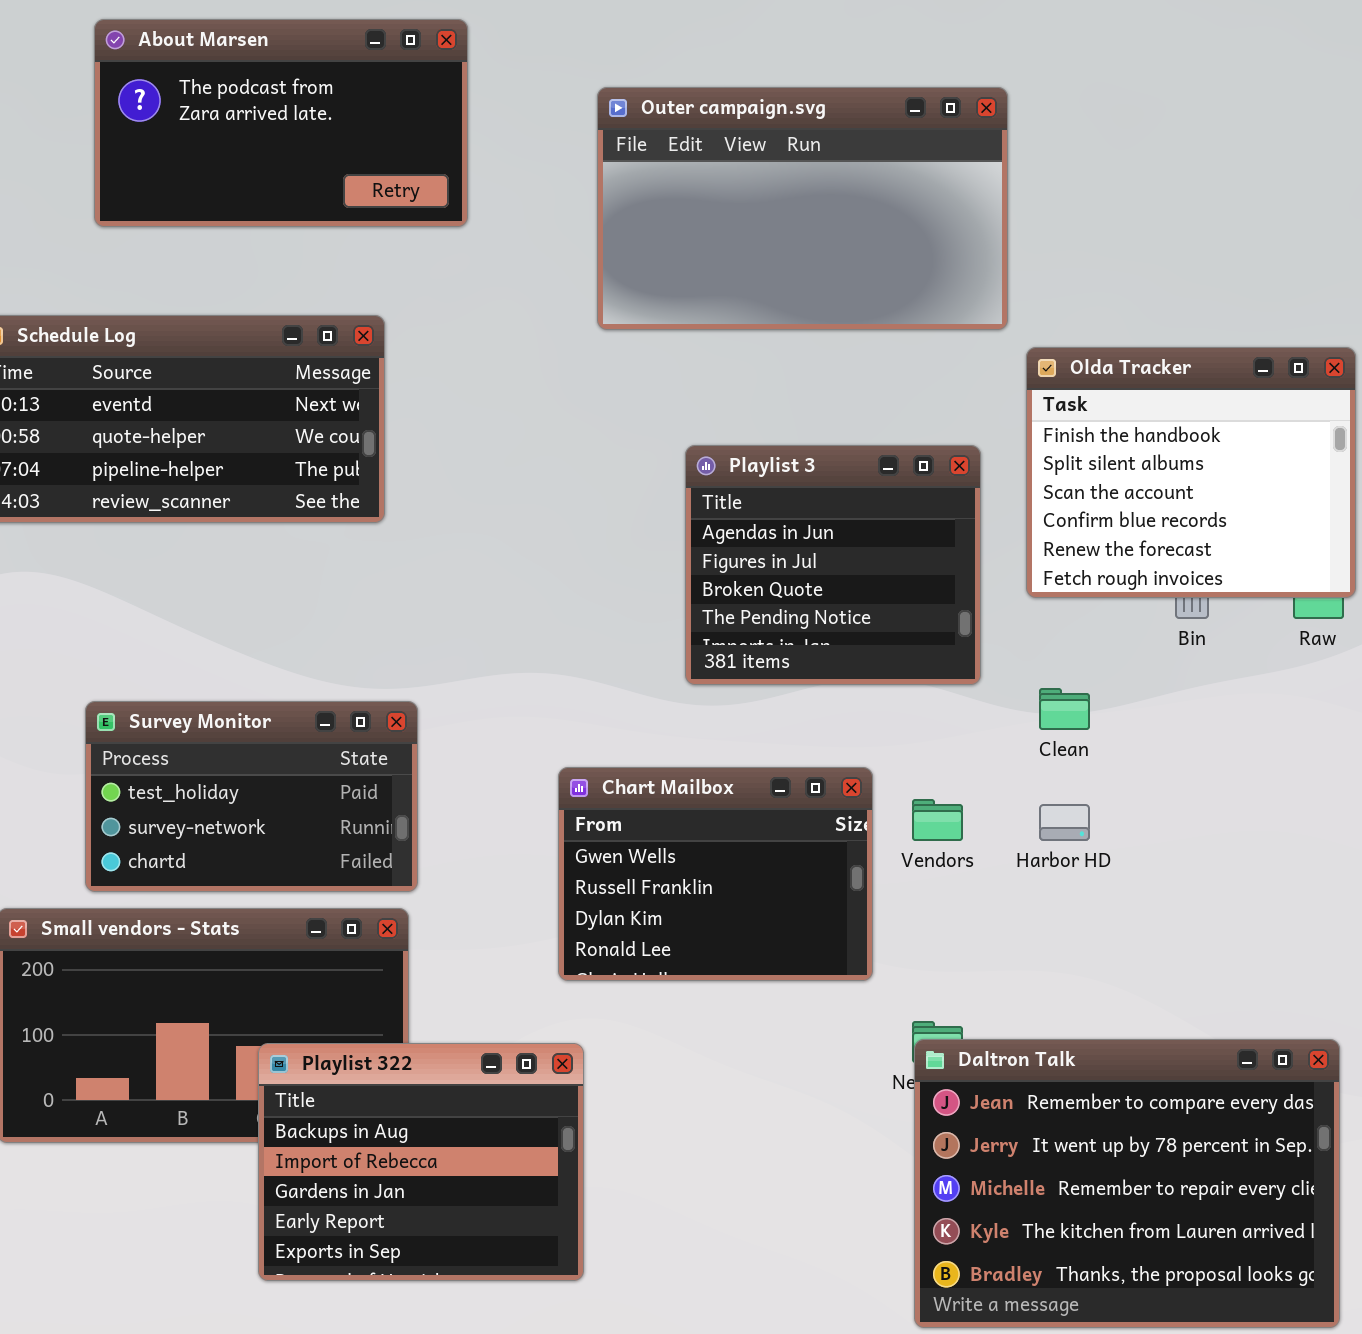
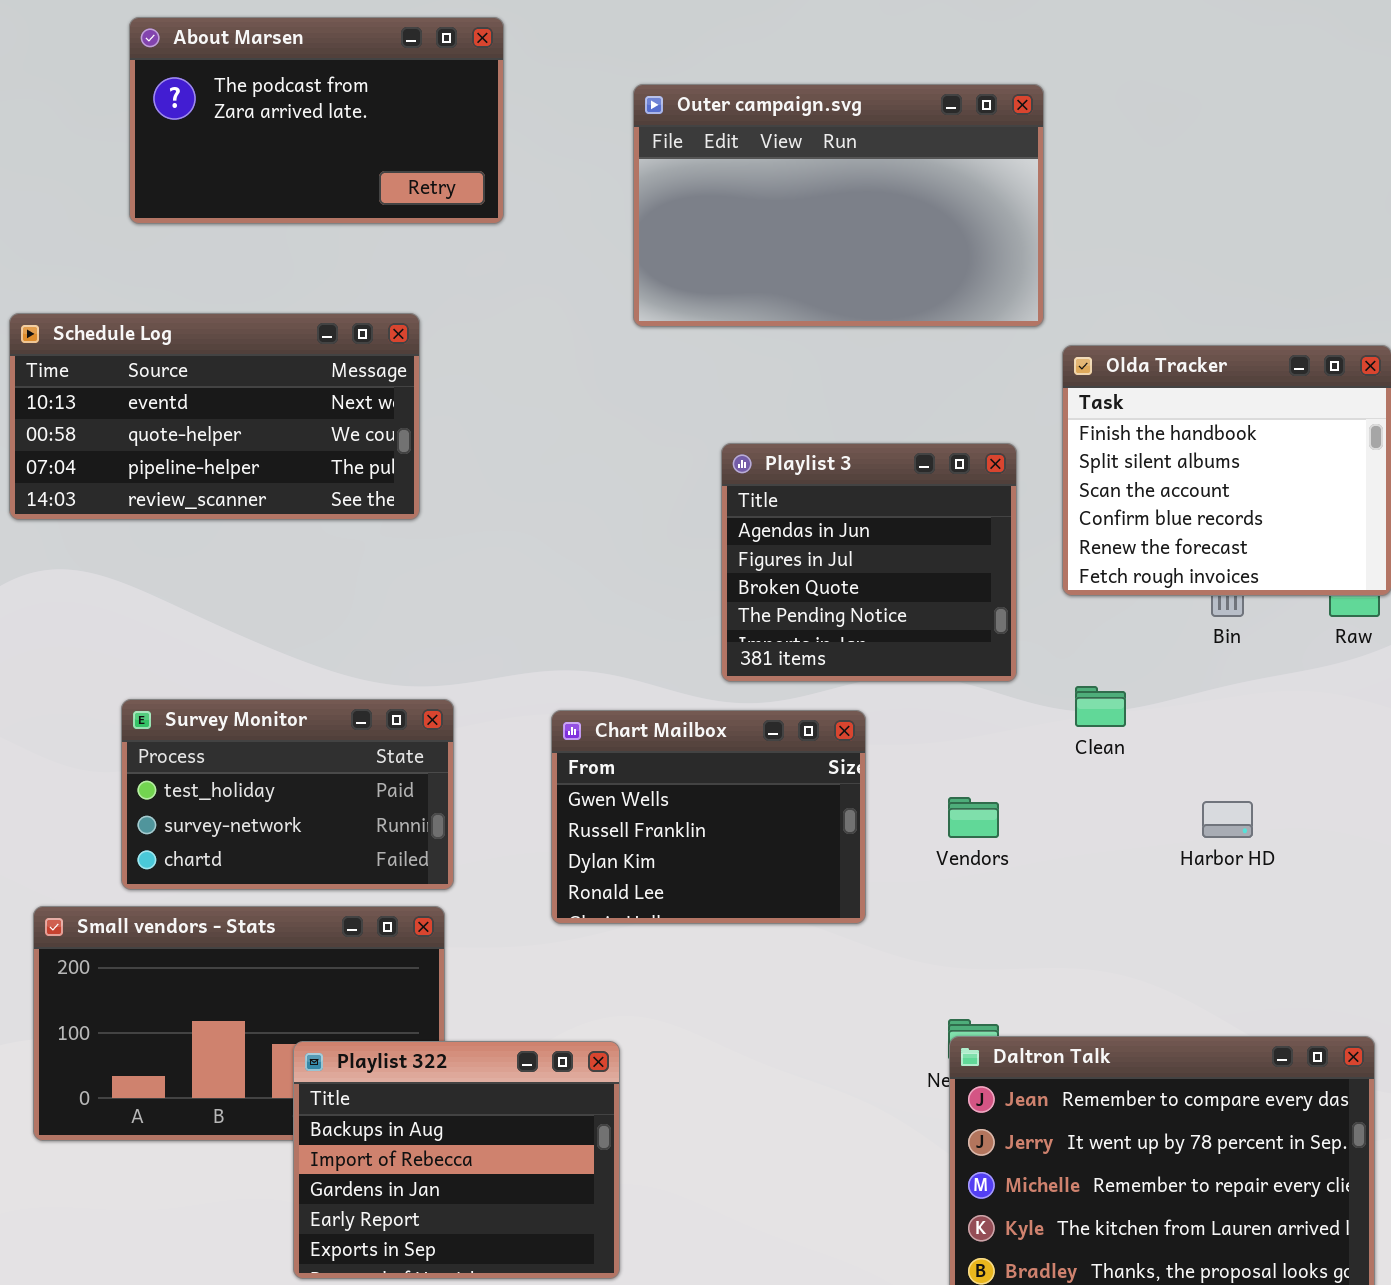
Chart Mailbox: [558,767,873,981] -> [551,710,866,924], moved
Harbor HD: [1039,804,1090,841] -> [1202,801,1253,838], moved

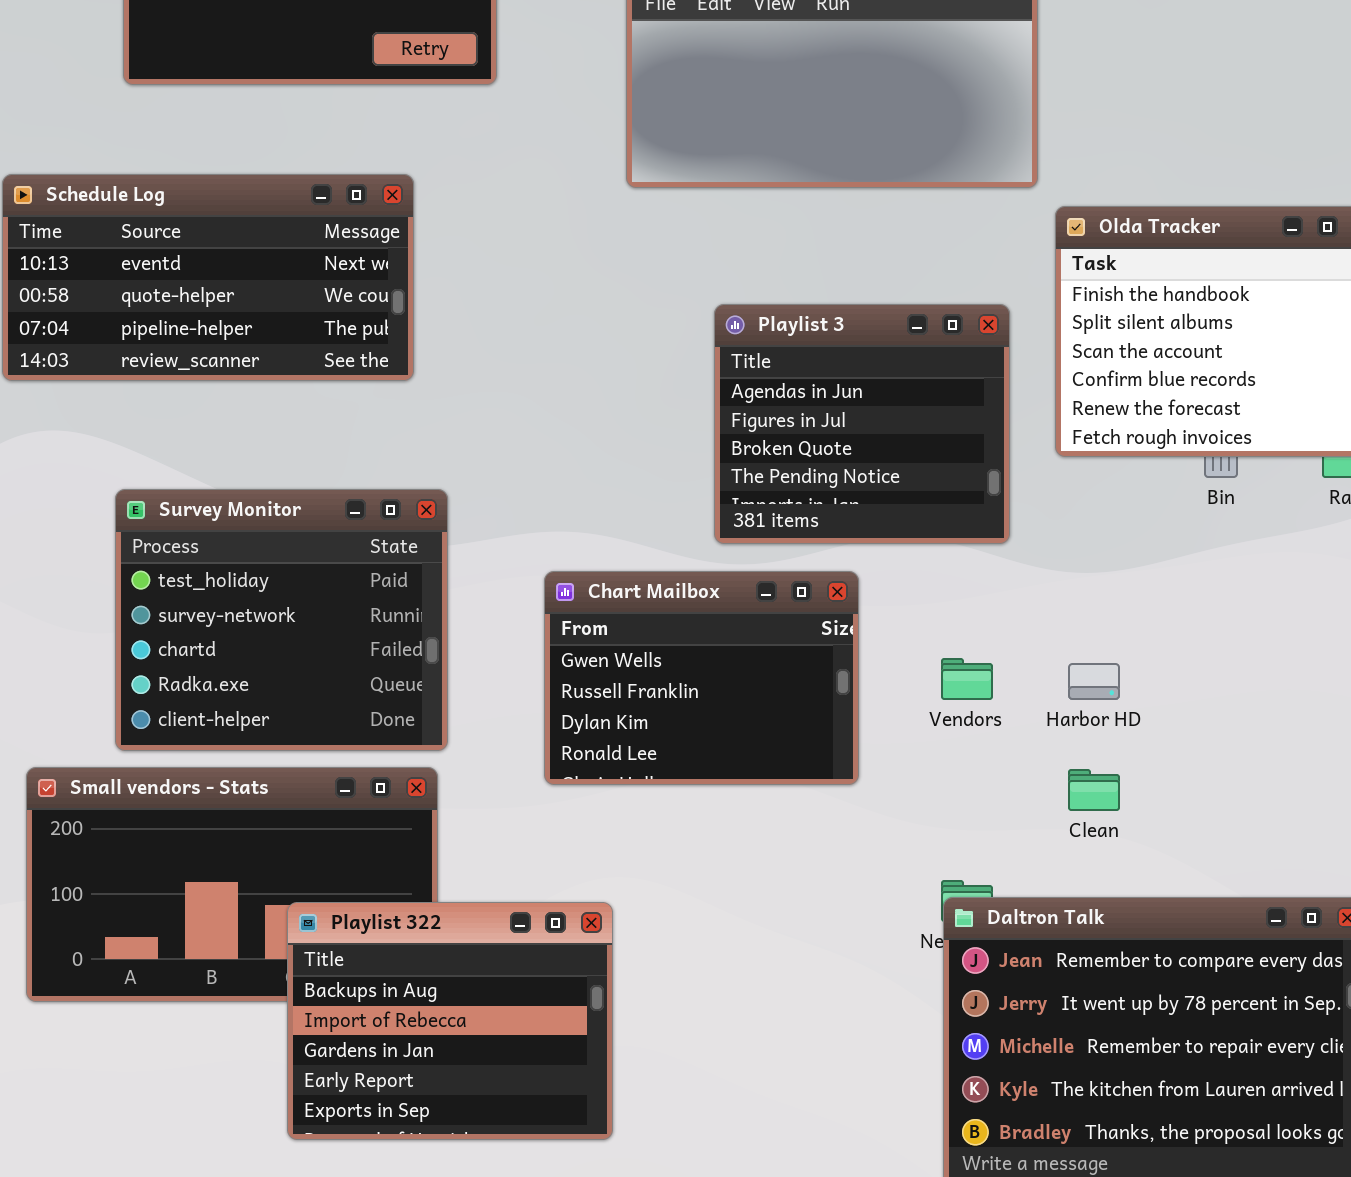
Clean: [1075,686,1126,727] -> [1068,769,1120,811], moved
Survey Monitor: [121,699,454,890] -> [115,489,448,751], resized
Harbor HD: [1202,801,1253,838] -> [1068,663,1120,700], moved

